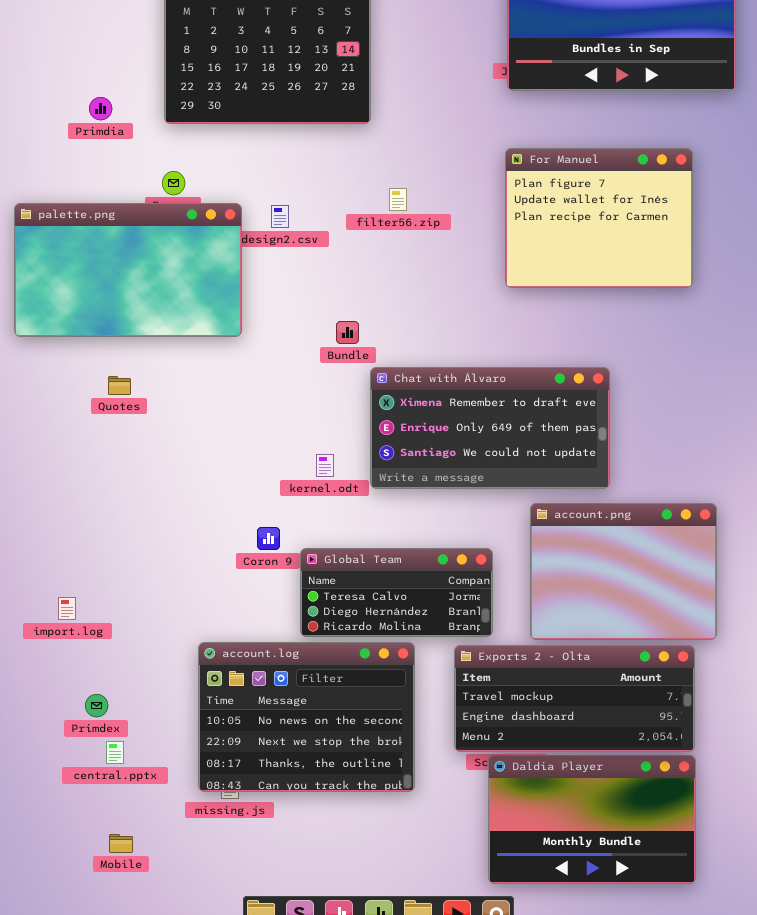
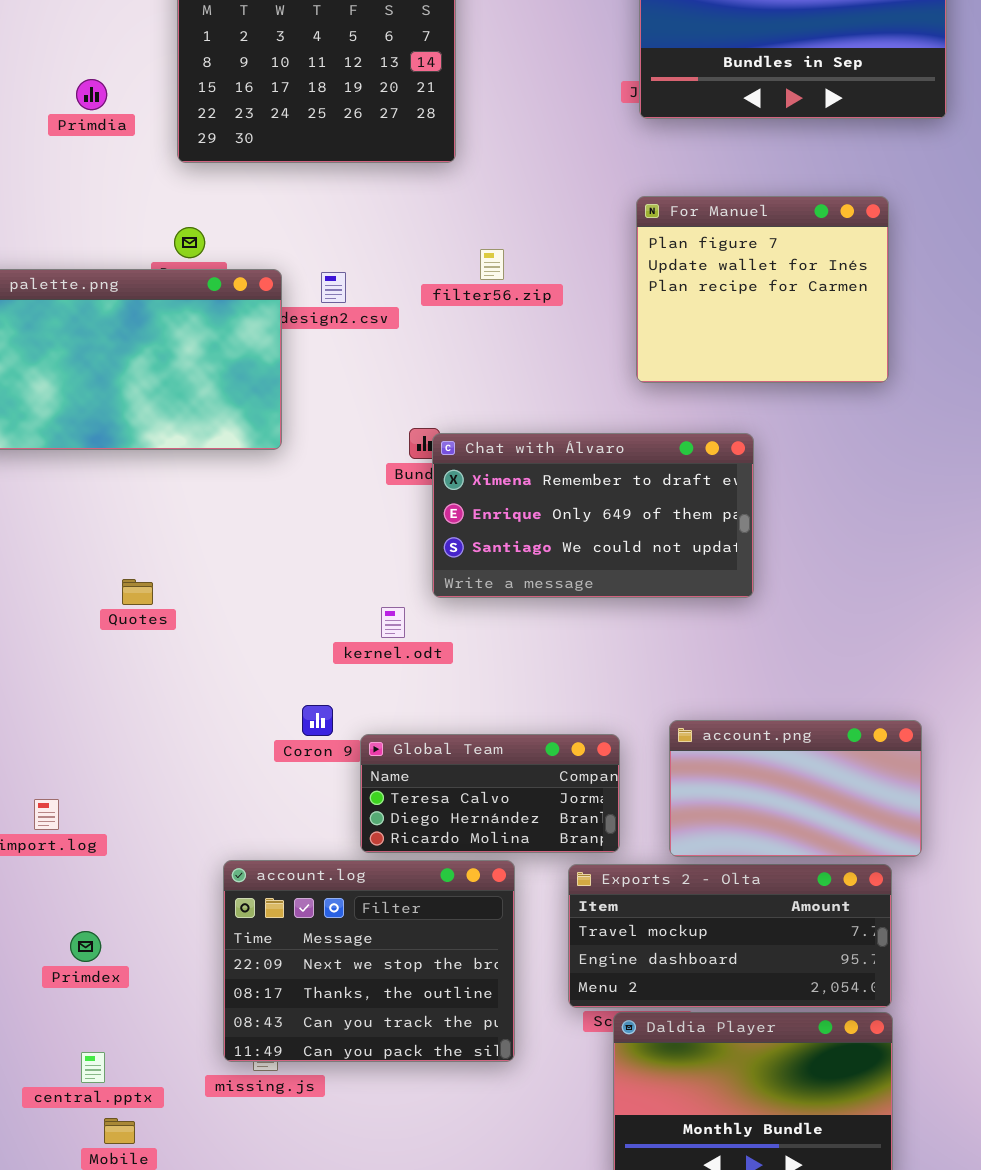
Primdia: [89,97,112,120] -> [76,79,107,110], moved
Chat with Álvaro: [370,367,610,489] -> [432,433,754,598], moved
Quotes: [108,376,131,395] -> [122,579,153,605], moved
account.png: [530,503,717,640] -> [669,720,922,857], resized
account.log: [198,642,415,792] -> [223,860,515,1062], scrolled down 1 row
central.pptx: [106,741,124,764] -> [81,1052,105,1083], moved

